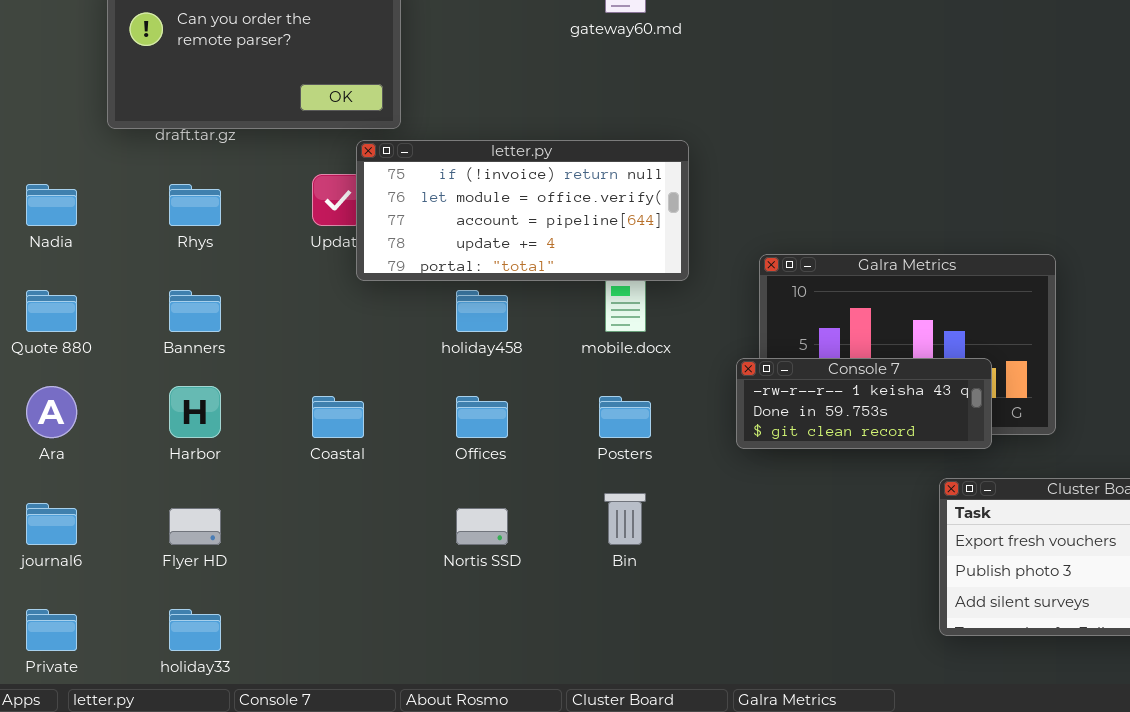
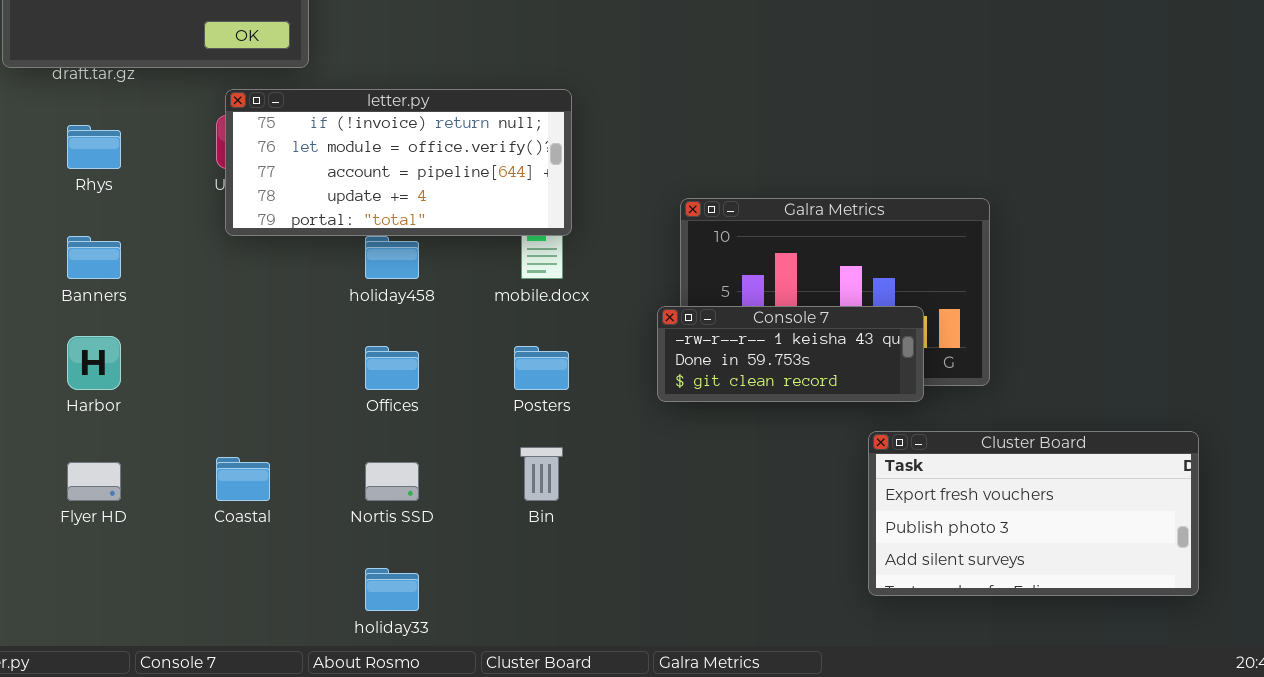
letter.py: [356,140,689,281] -> [225,89,572,236], moved
Coastal: [312,396,364,438] -> [216,457,270,501], moved
holiday33: [169,609,221,651] -> [365,568,419,611], moved

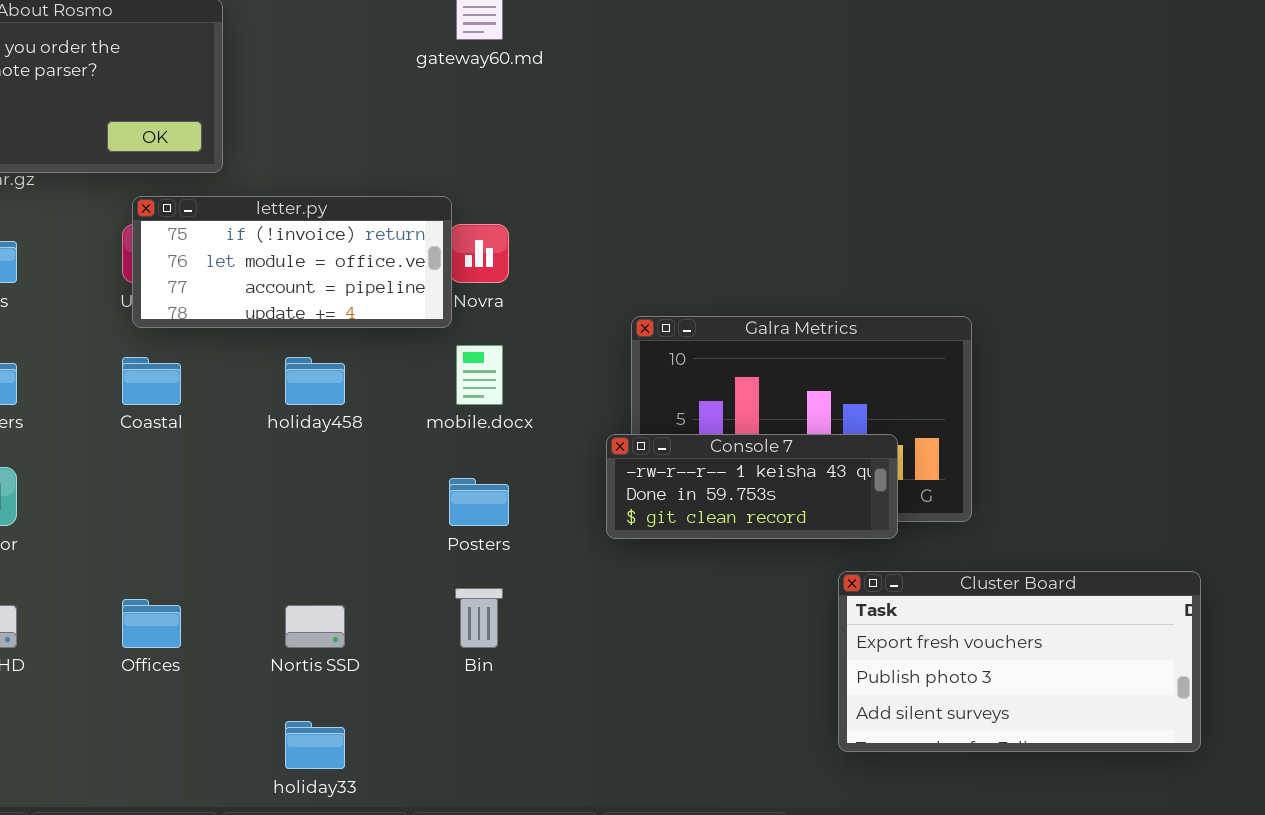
letter.py: [225,89,572,236] -> [132,196,452,328], resized
Offices: [365,346,419,390] -> [122,599,181,648], moved
Coastal: [216,457,270,501] -> [122,357,181,405], moved

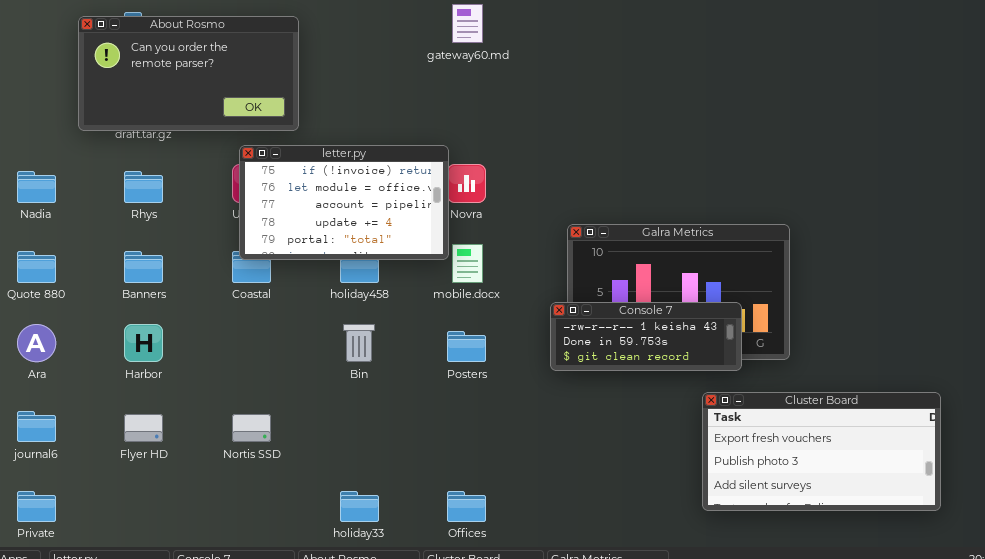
letter.py: [132,196,452,328] -> [239,145,449,260], resized
Bin: [455,588,503,648] -> [343,324,375,362], moved
Offices: [122,599,181,648] -> [447,491,486,522], moved
Nortis SSD: [285,605,345,648] -> [232,414,271,442], moved

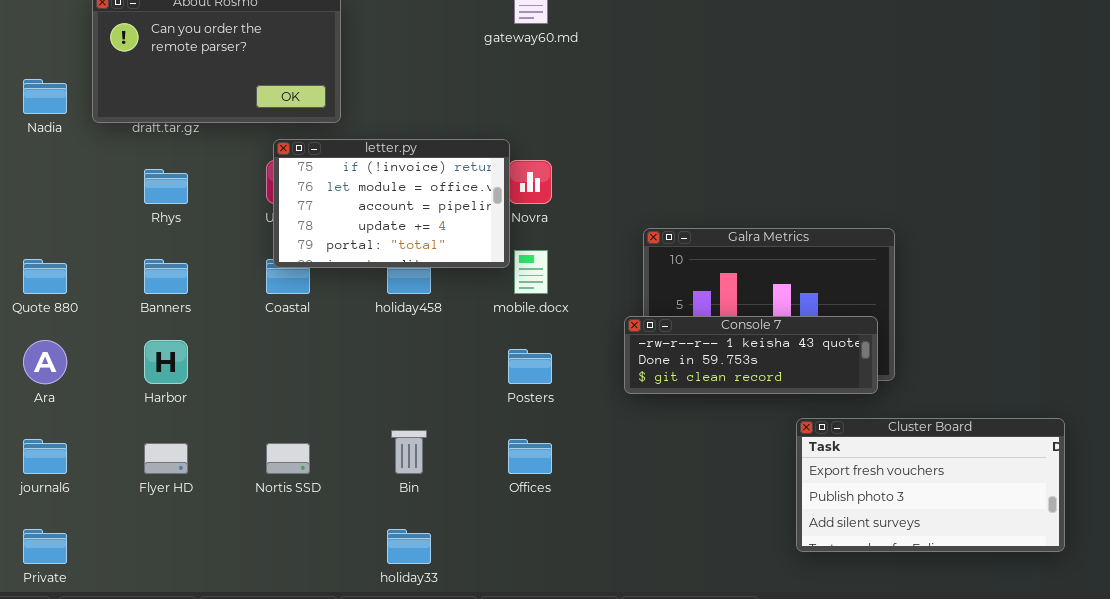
Nadia: [17,171,56,203] -> [23,79,67,114], moved
Console 7: [550,302,742,371] -> [624,316,878,394], resized
Bin: [343,324,375,362] -> [391,430,427,474], moved
Offices: [447,491,486,522] -> [508,439,552,474], moved

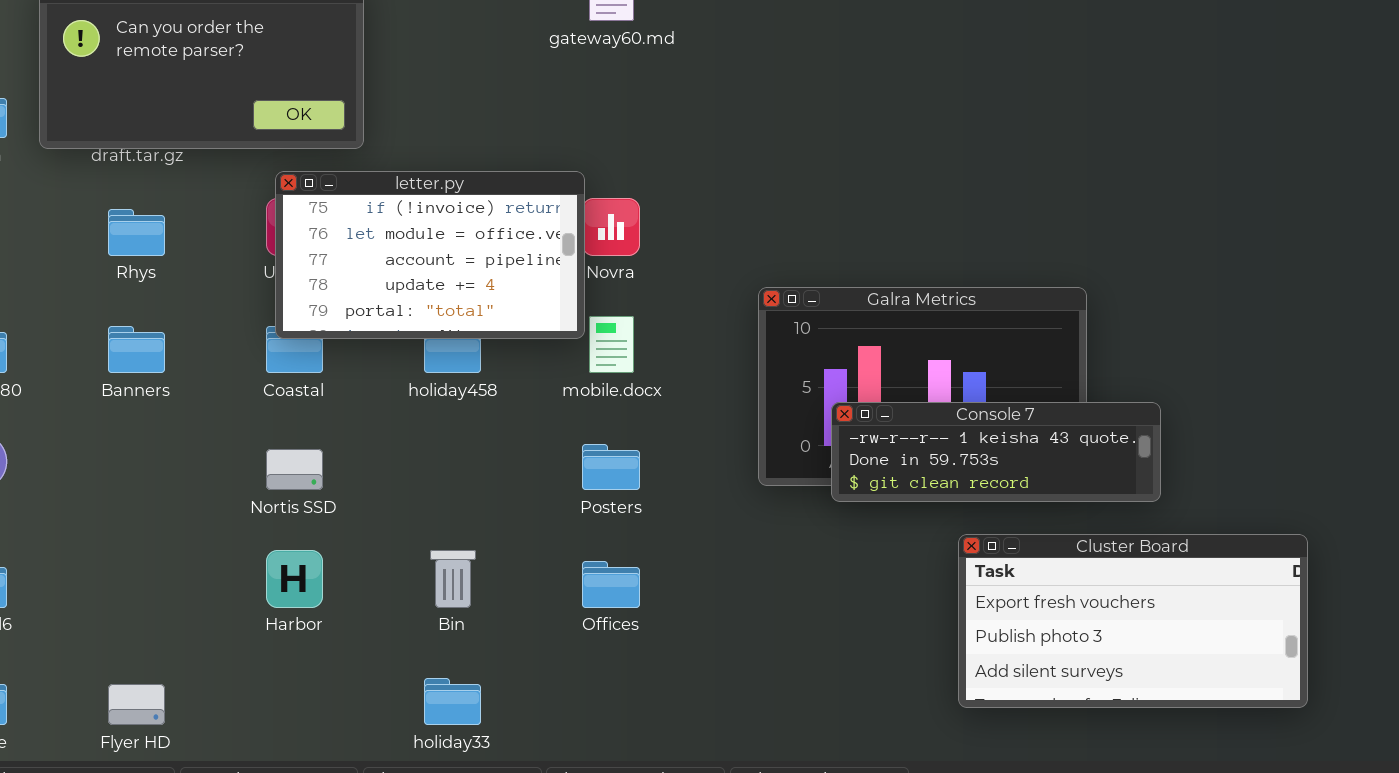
Console 7: [624,316,878,394] -> [831,402,1161,502], moved
Harbor: [144,340,188,384] -> [266,550,323,608], moved
Flyer HD: [144,443,188,474] -> [108,684,165,725], moved
Nortis SSD: [266,443,310,474] -> [266,449,323,490], moved

